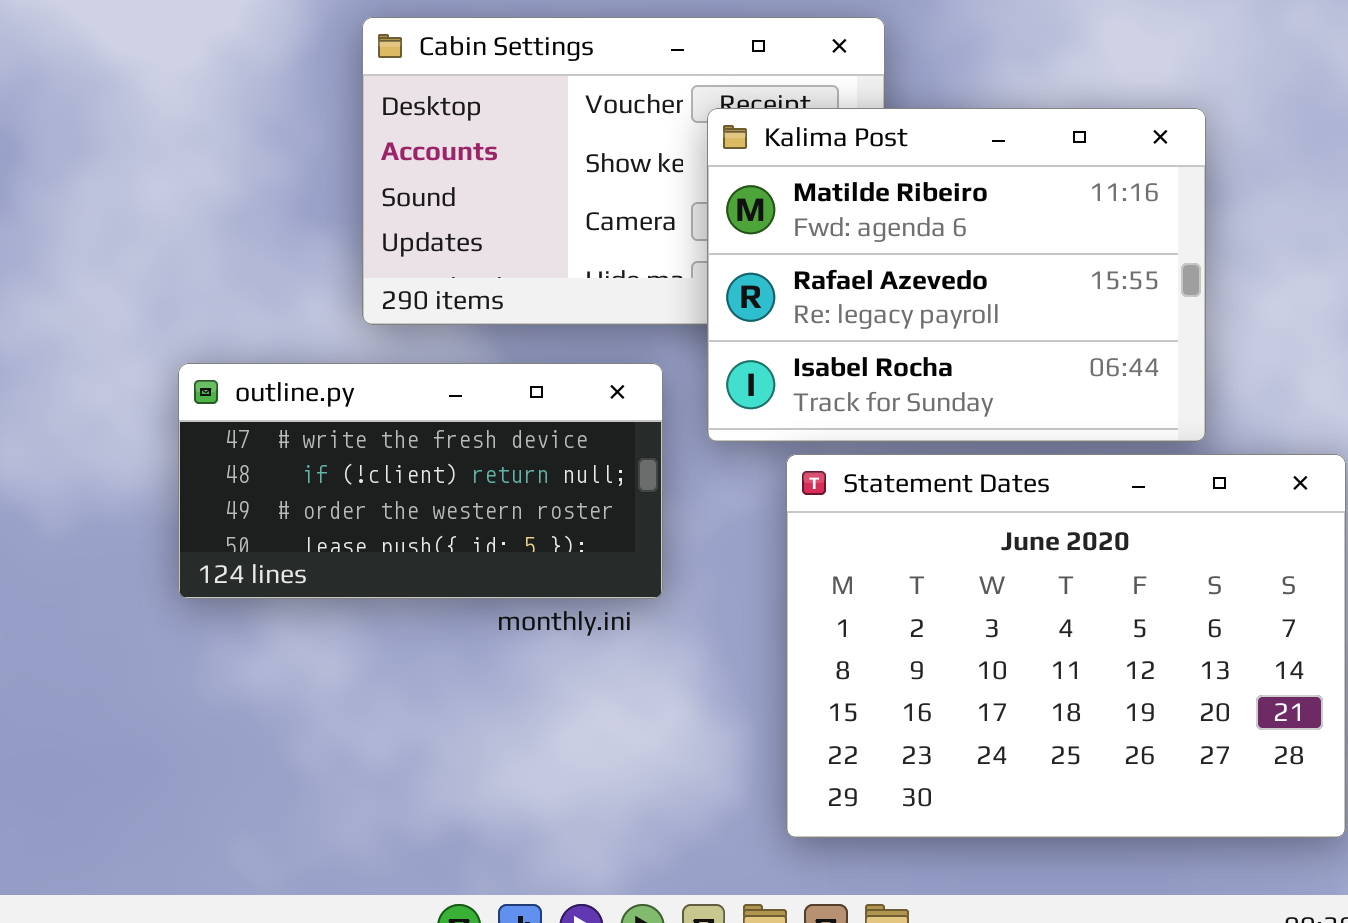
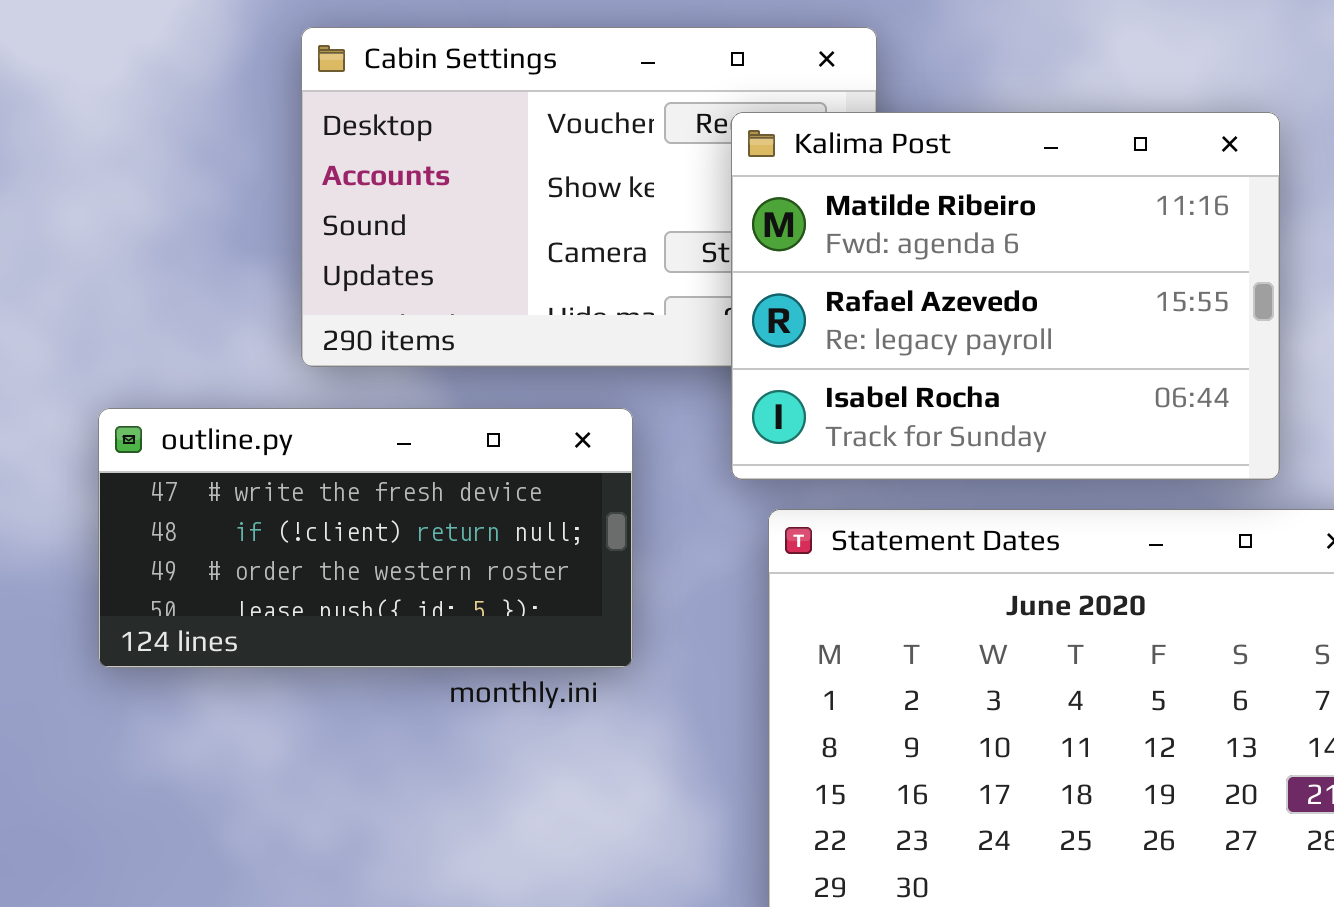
Kalima Post: [707,108,1206,442] -> [731,112,1280,480], moved

